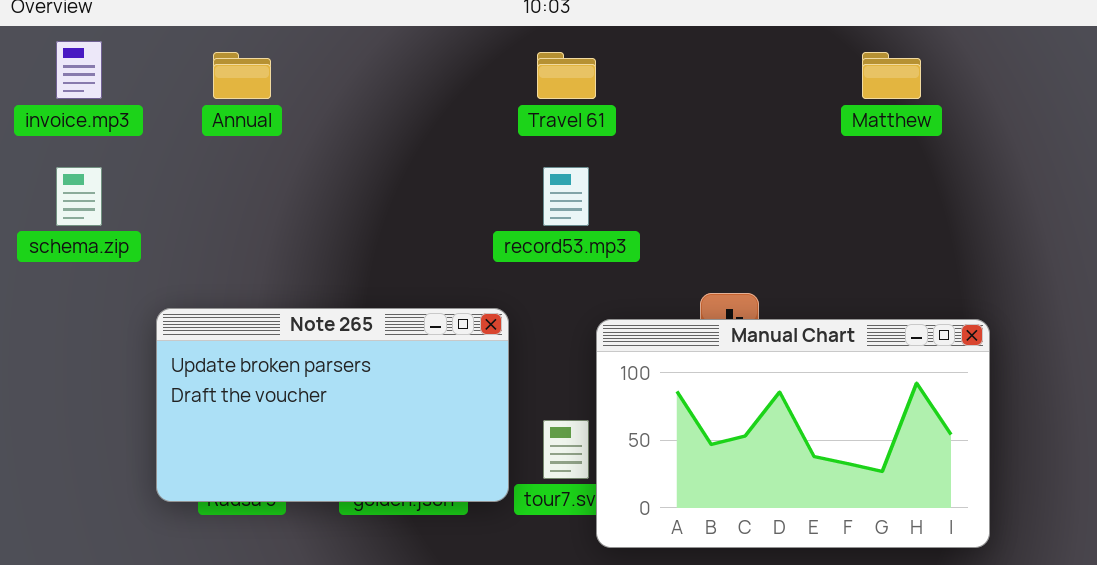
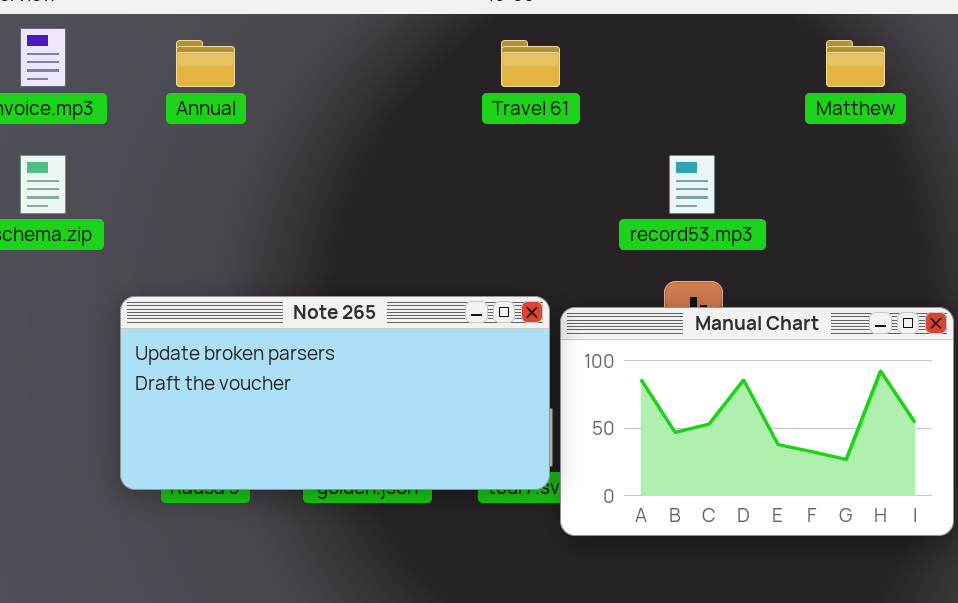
record53.mp3: [543,167,589,226] -> [669,155,715,214], moved
Note 265: [156,308,509,502] -> [120,296,550,490], resized

